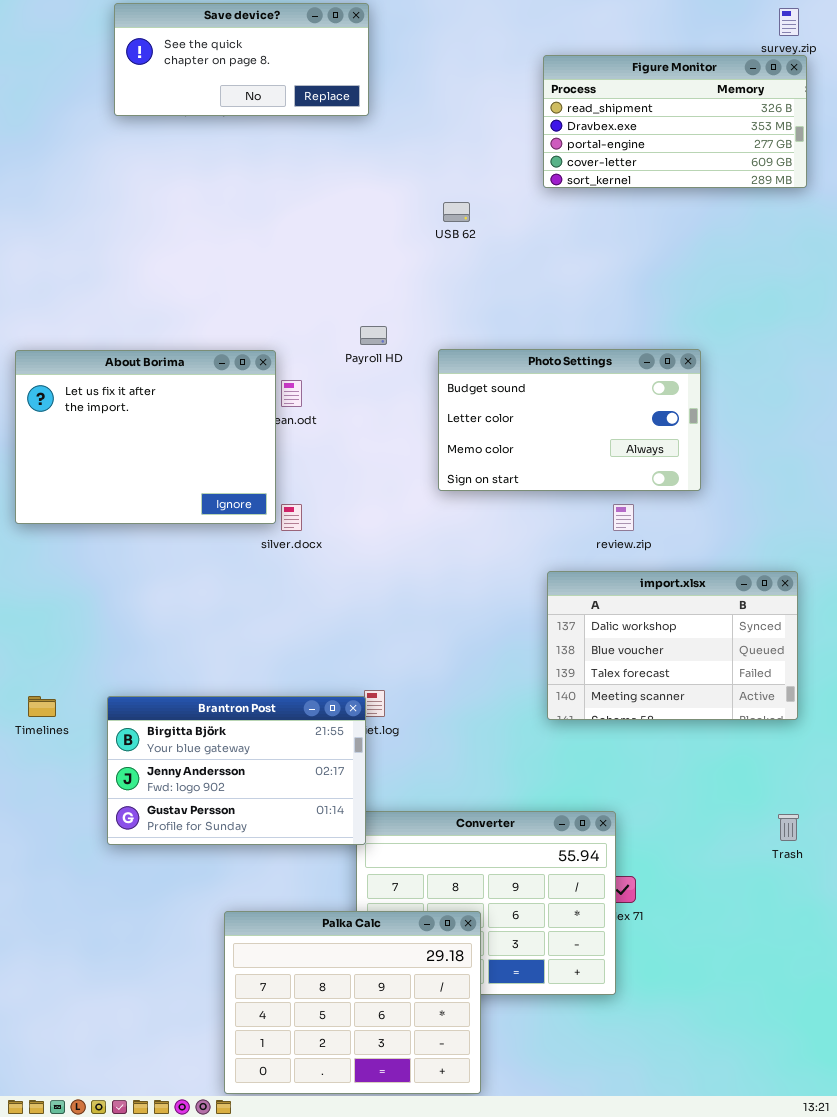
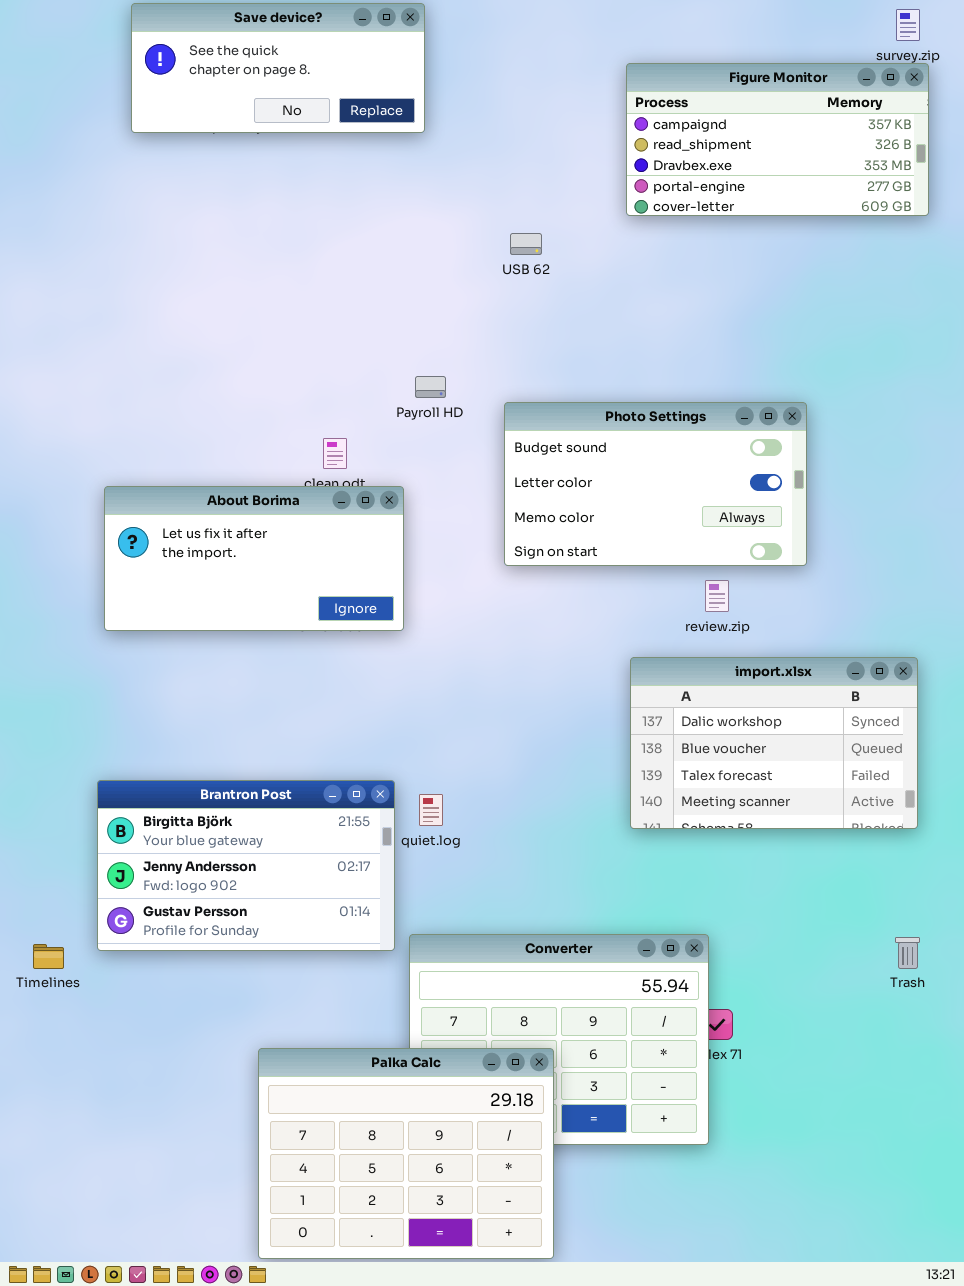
Figure Monitor: [543,55,807,188] -> [626,63,929,216], scrolled up 1 row
About Borima: [15,350,276,524] -> [104,486,404,631], moved, resized
Timelines: [28,696,56,717] -> [33,944,64,969], moved
Brantron Post: [107,696,366,845] -> [97,780,395,951], moved

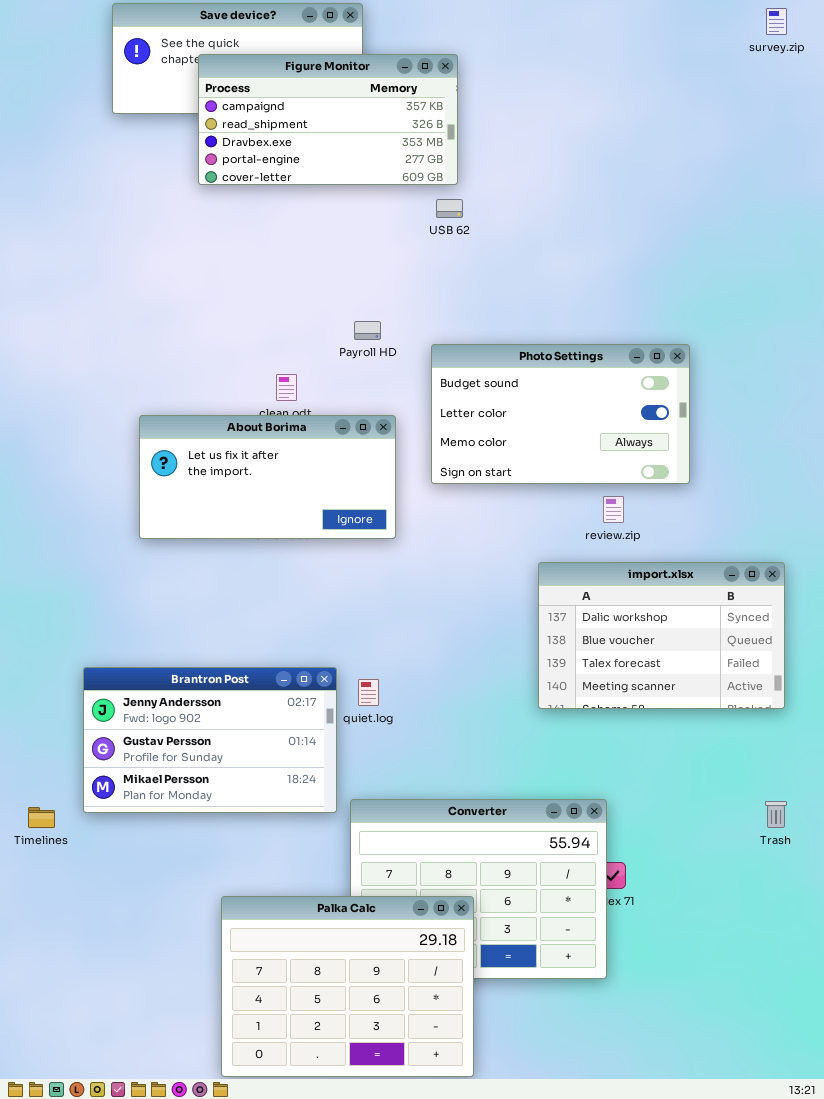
Figure Monitor: [626,63,929,216] -> [198,54,458,185], moved
About Borima: [104,486,404,631] -> [139,415,396,539], moved
Brantron Post: [97,780,395,951] -> [83,667,337,813], scrolled down 1 row

